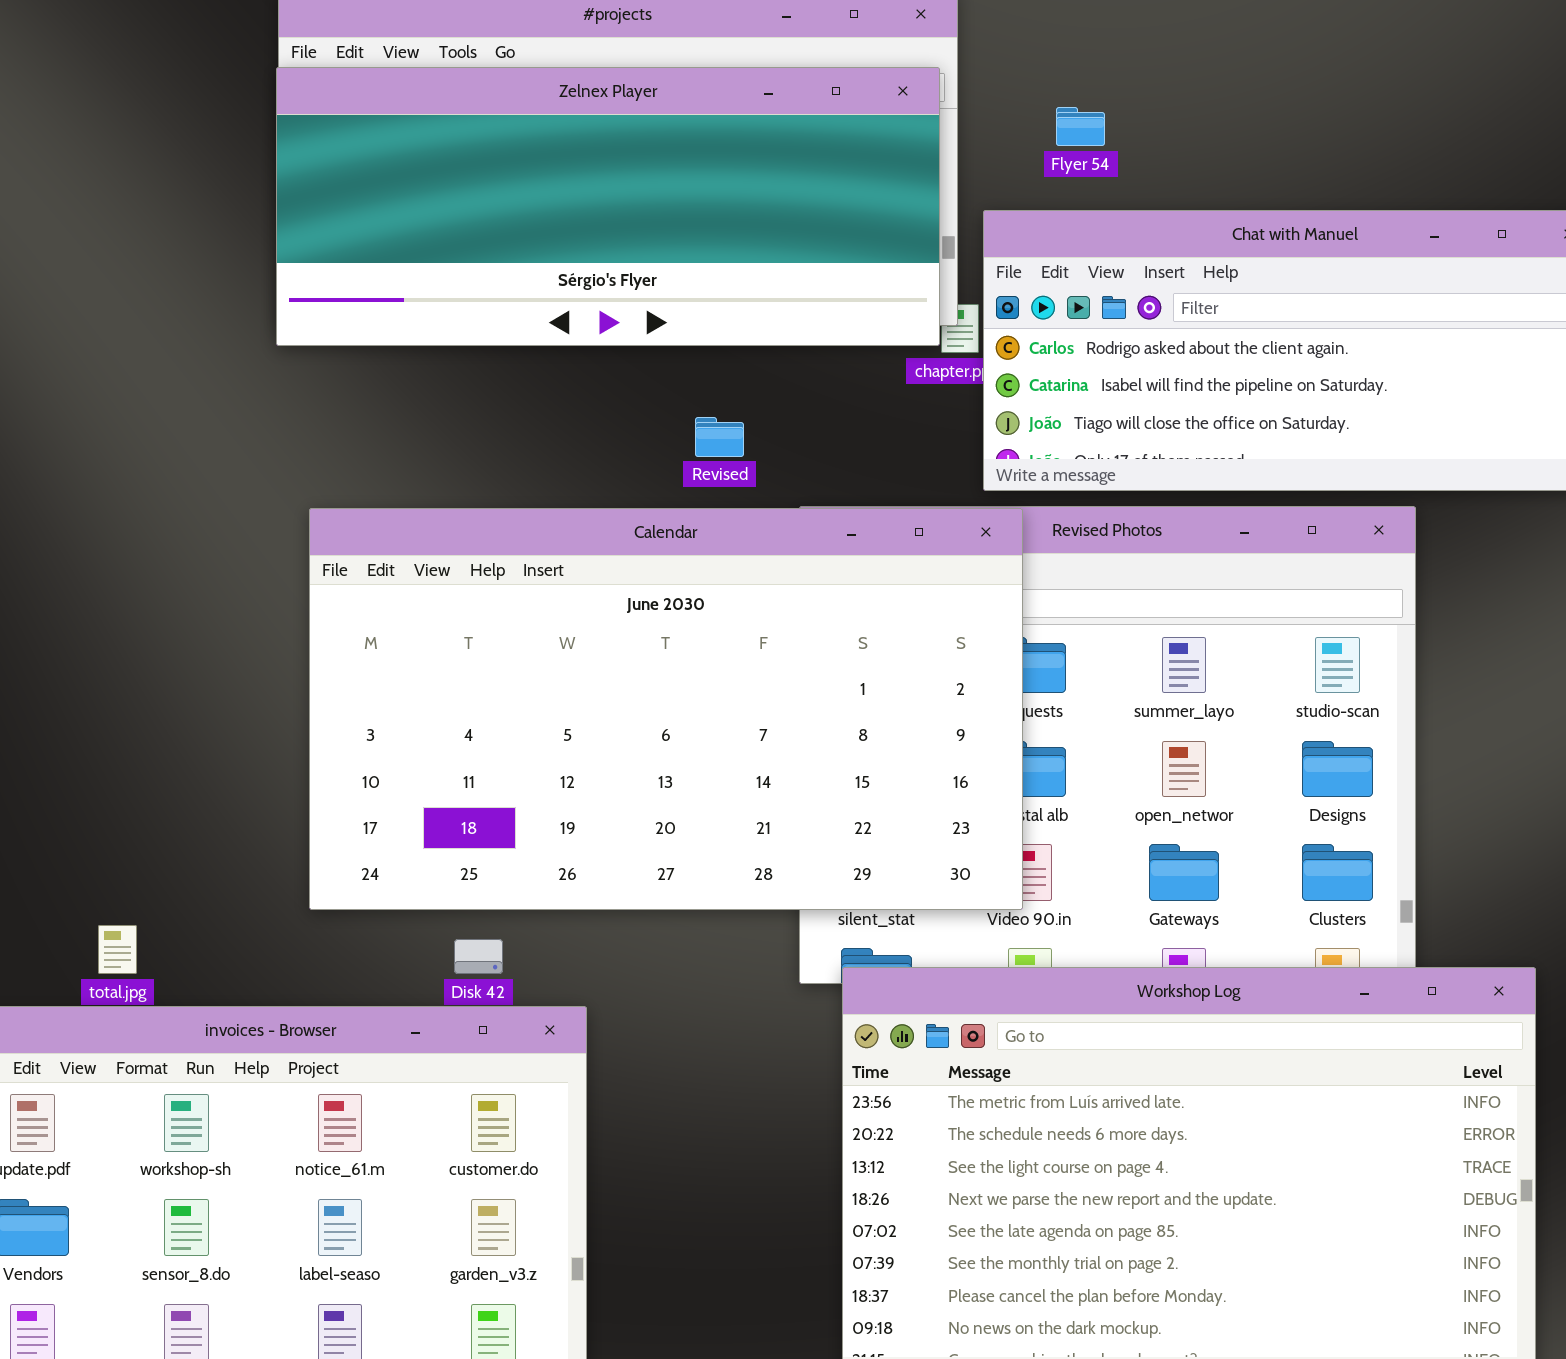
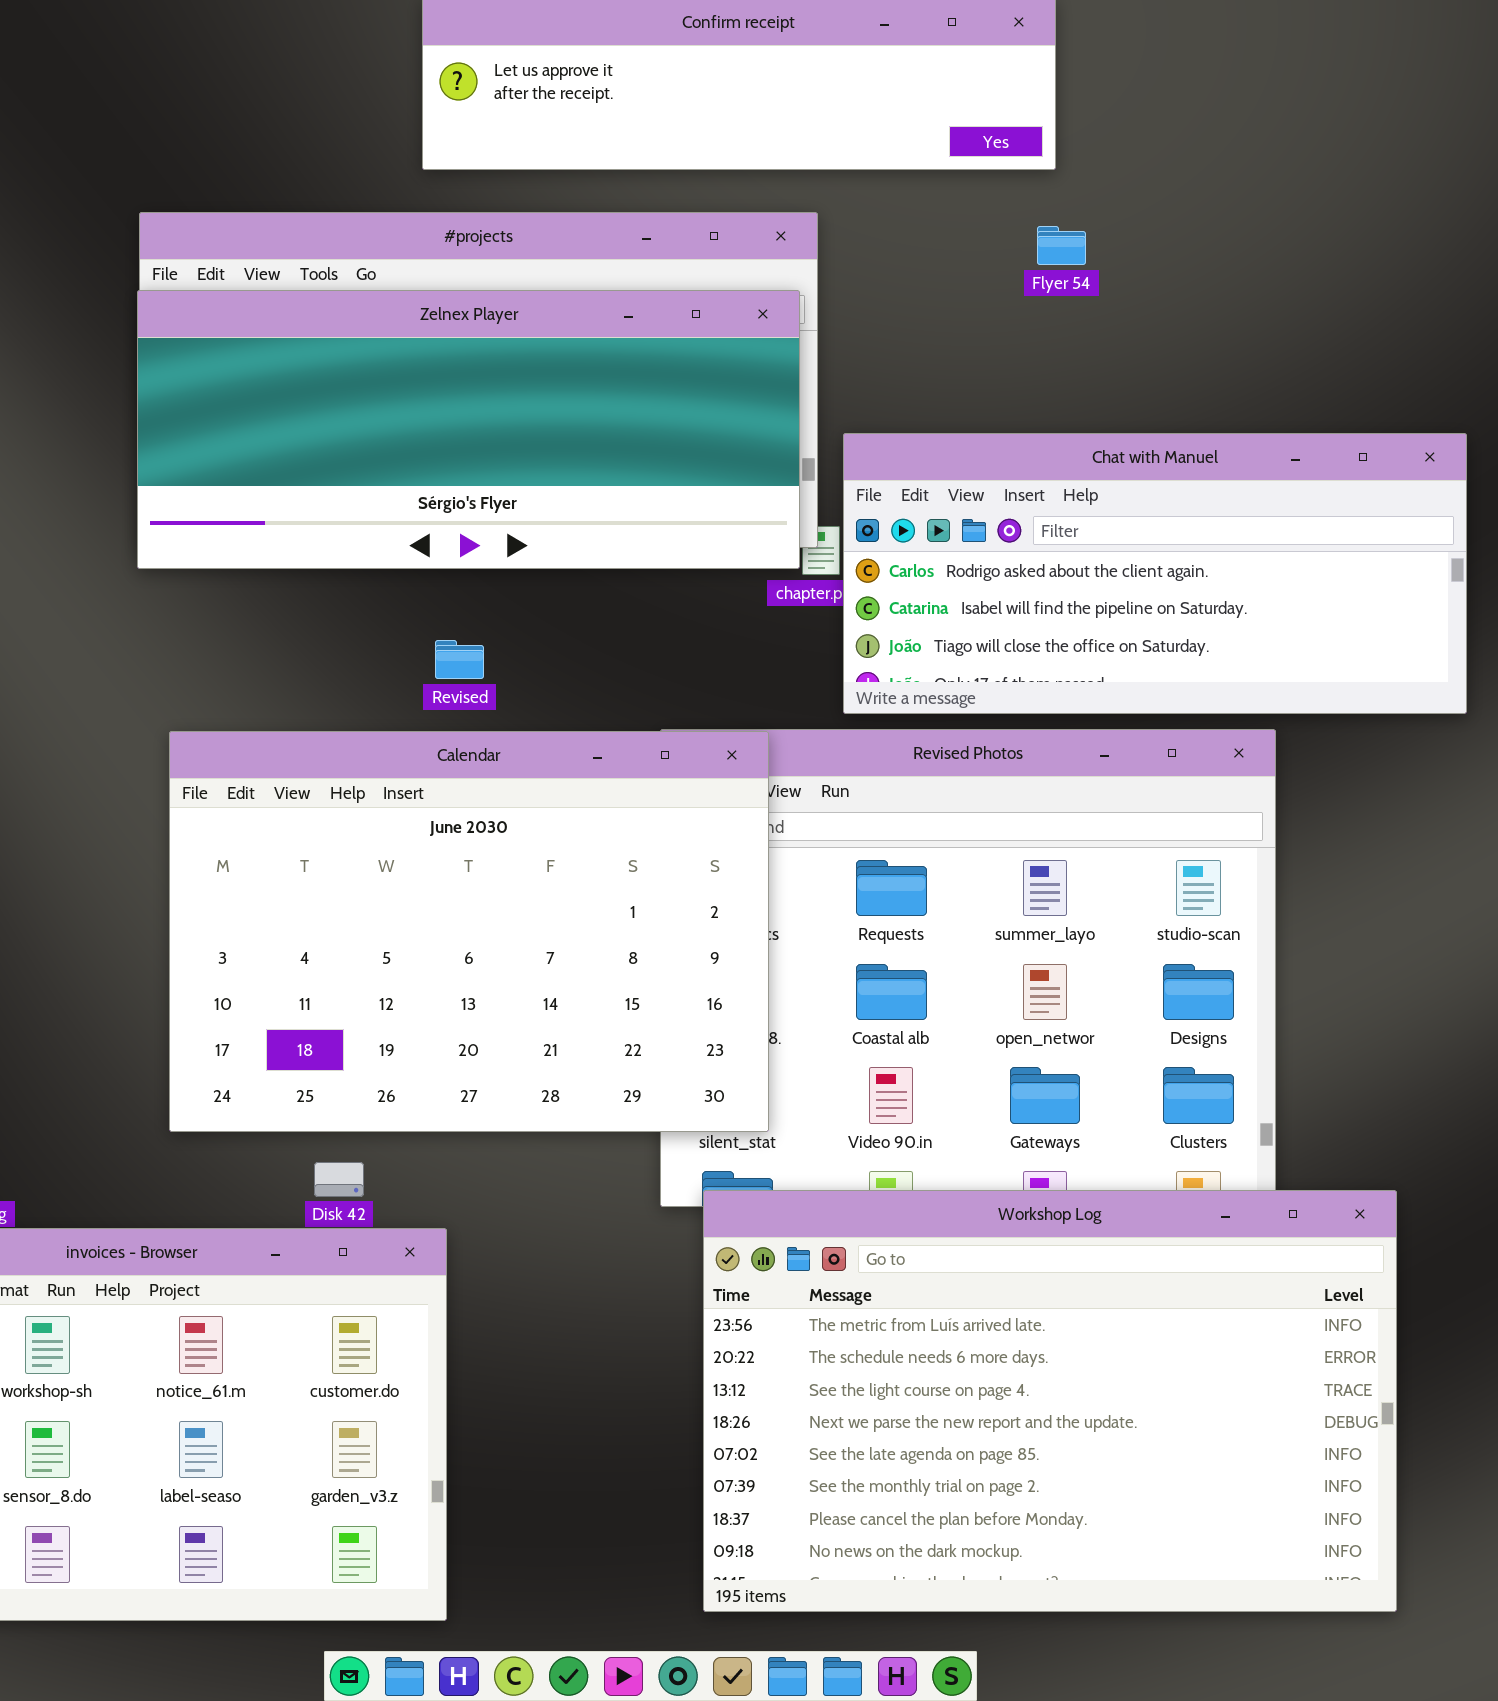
Flyer 54: [1056,107,1105,146] -> [1037,226,1086,265], moved
Revised: [695,417,744,457] -> [435,640,484,679], moved
Calendar: [309,508,1023,910] -> [169,731,769,1132], resized

